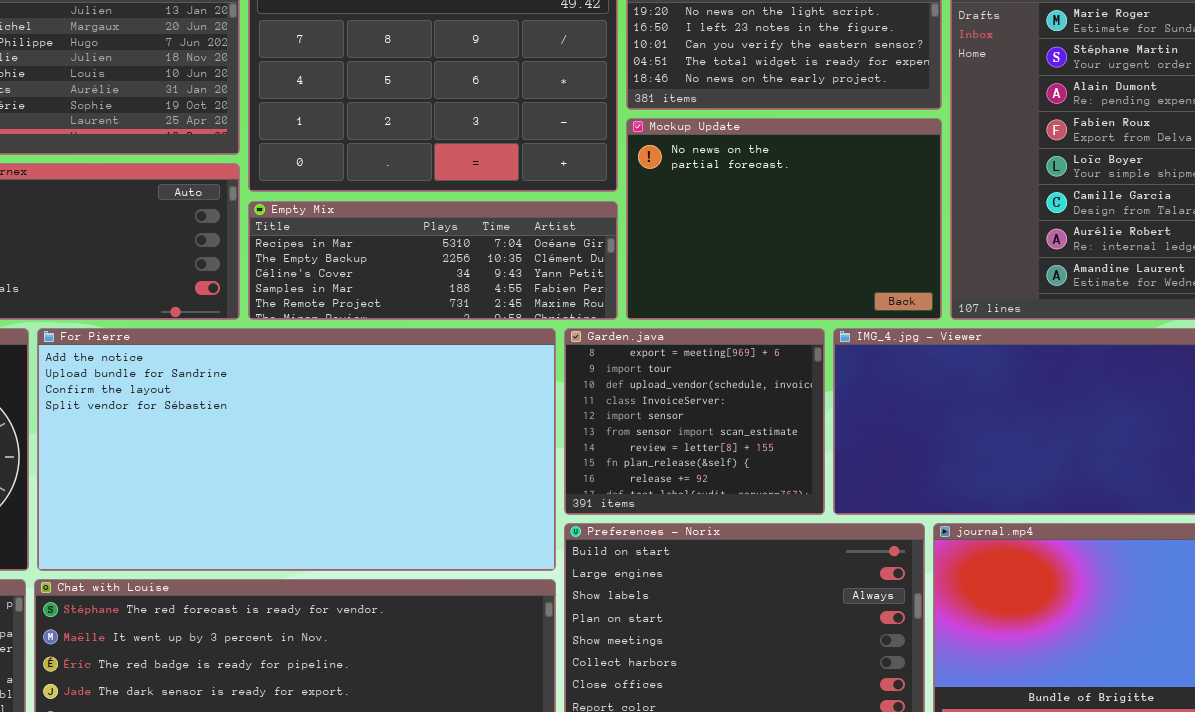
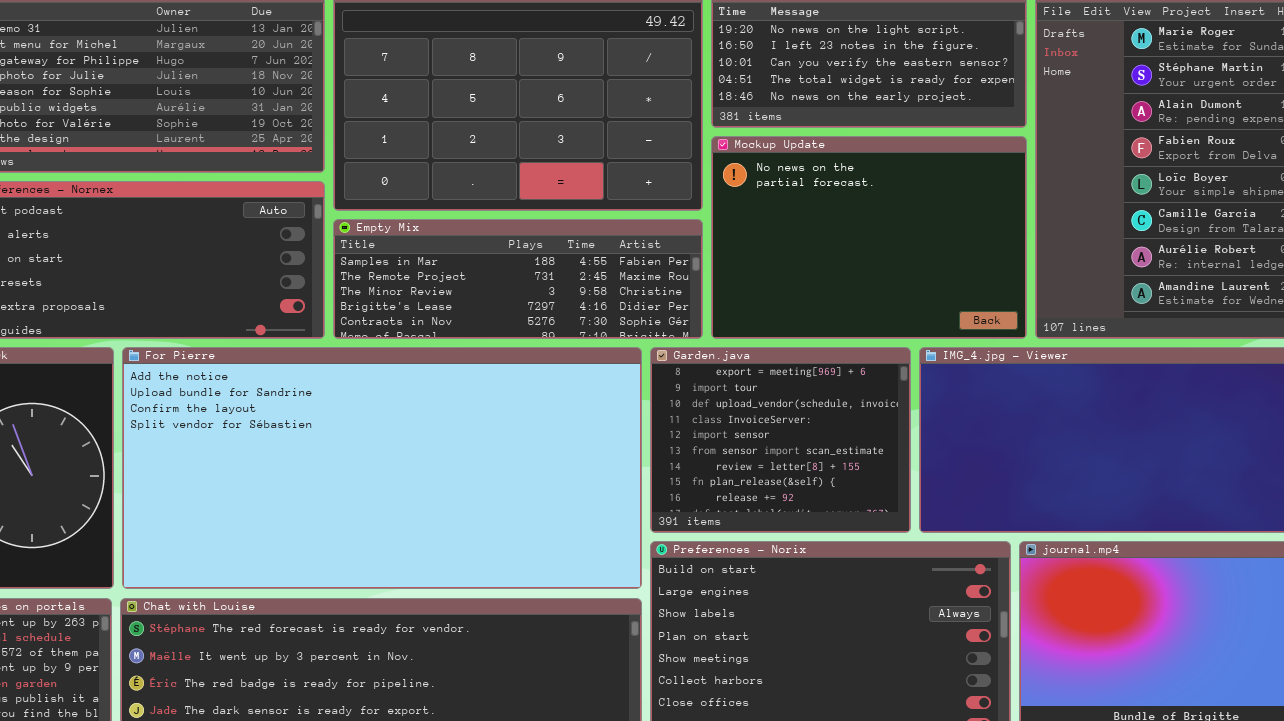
Empty Mix: [248,201,618,320] -> [333,219,703,339], scrolled down 3 rows

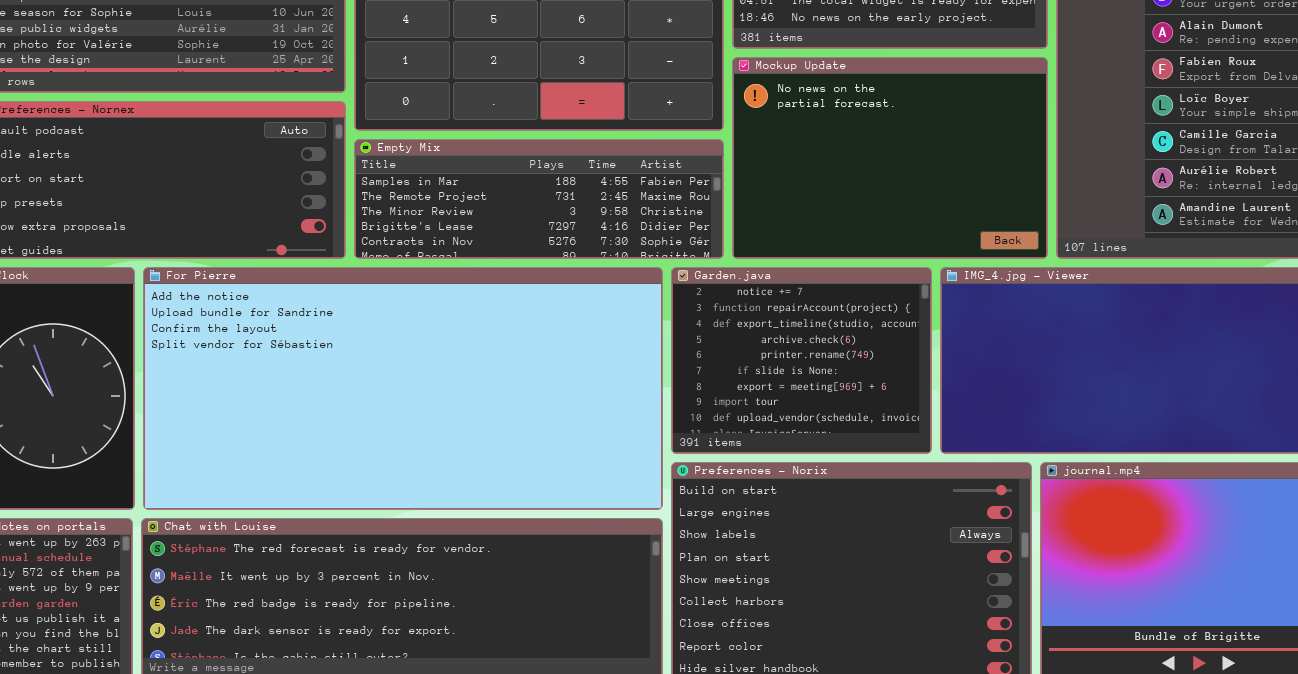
Garden.java: [650,347,911,533] -> [671,267,932,454], scrolled up 6 rows

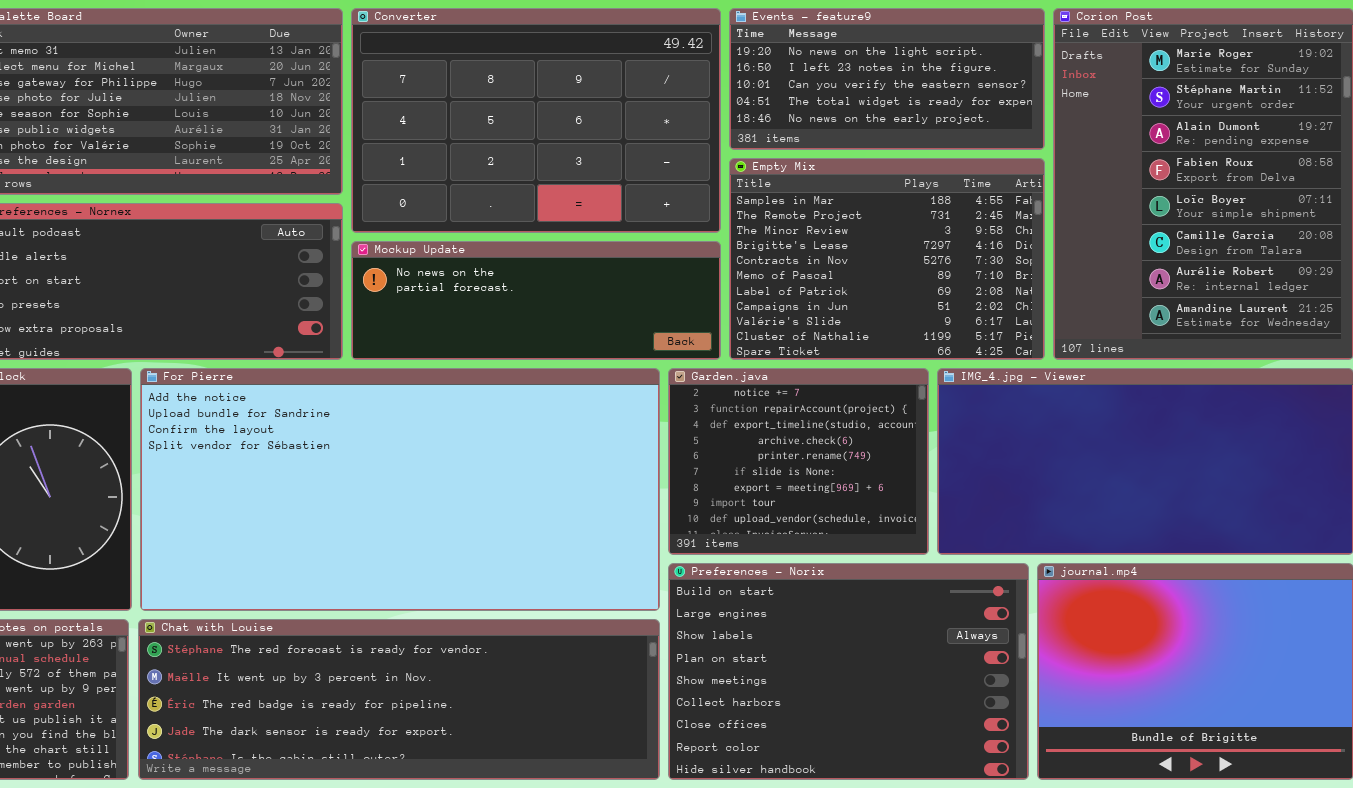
Mockup Update: [732,57,1048,259] -> [351,241,721,360], moved, resized
Empty Mix: [354,139,724,259] -> [729,158,1045,360], moved, resized

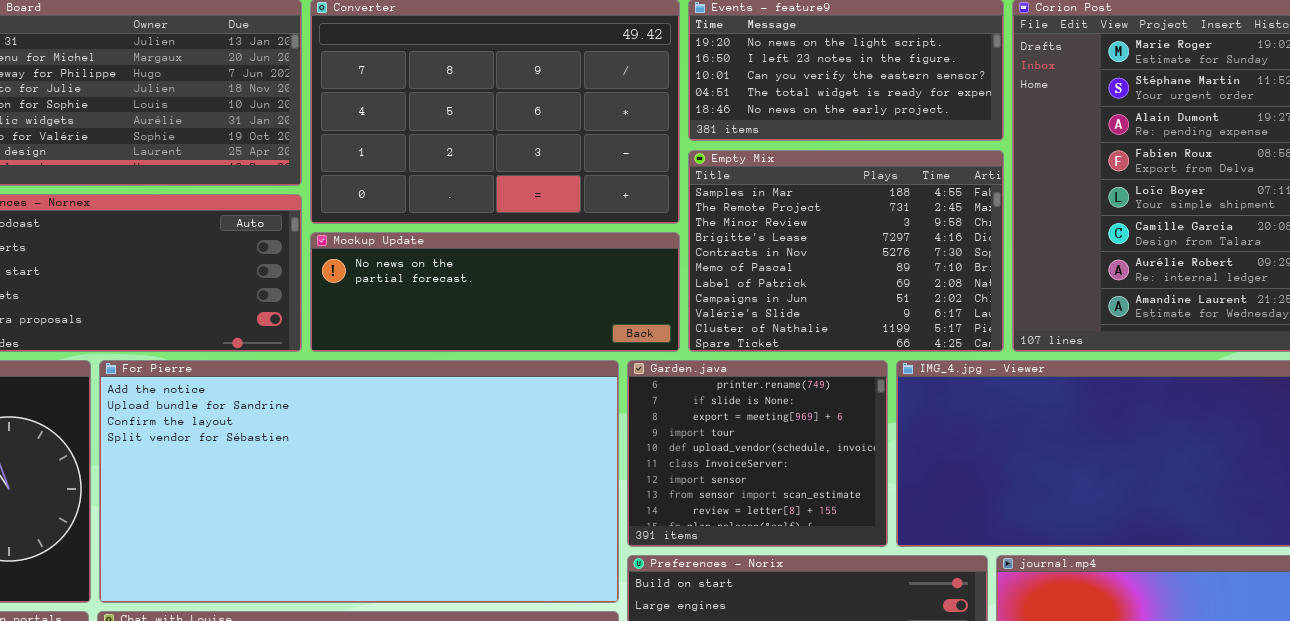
Garden.java: [668,368,929,555] -> [627,360,888,547], scrolled down 4 rows

